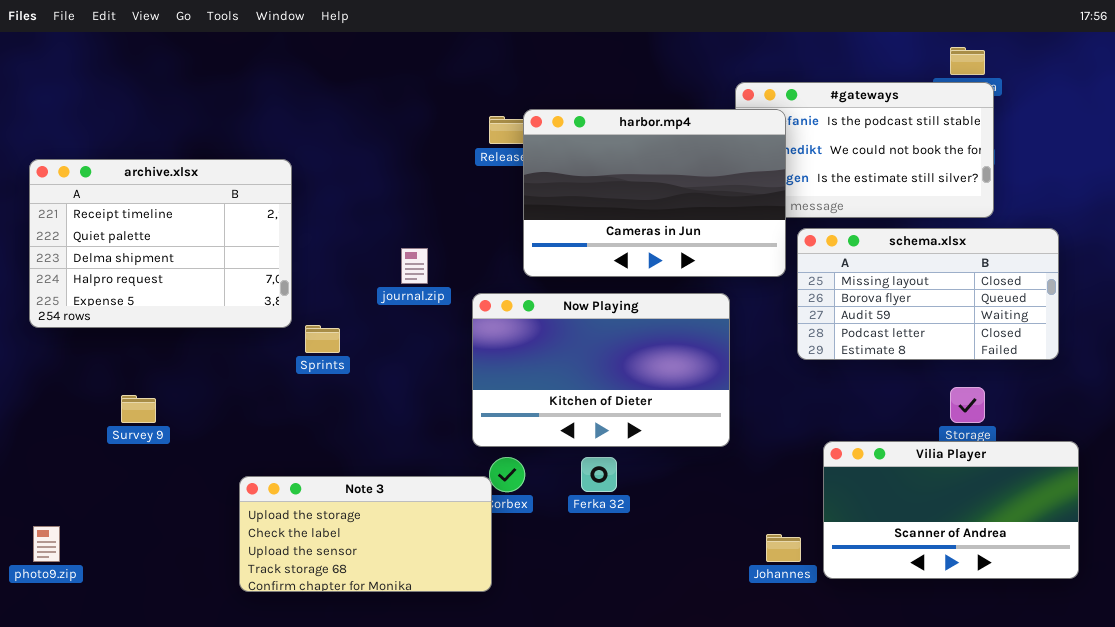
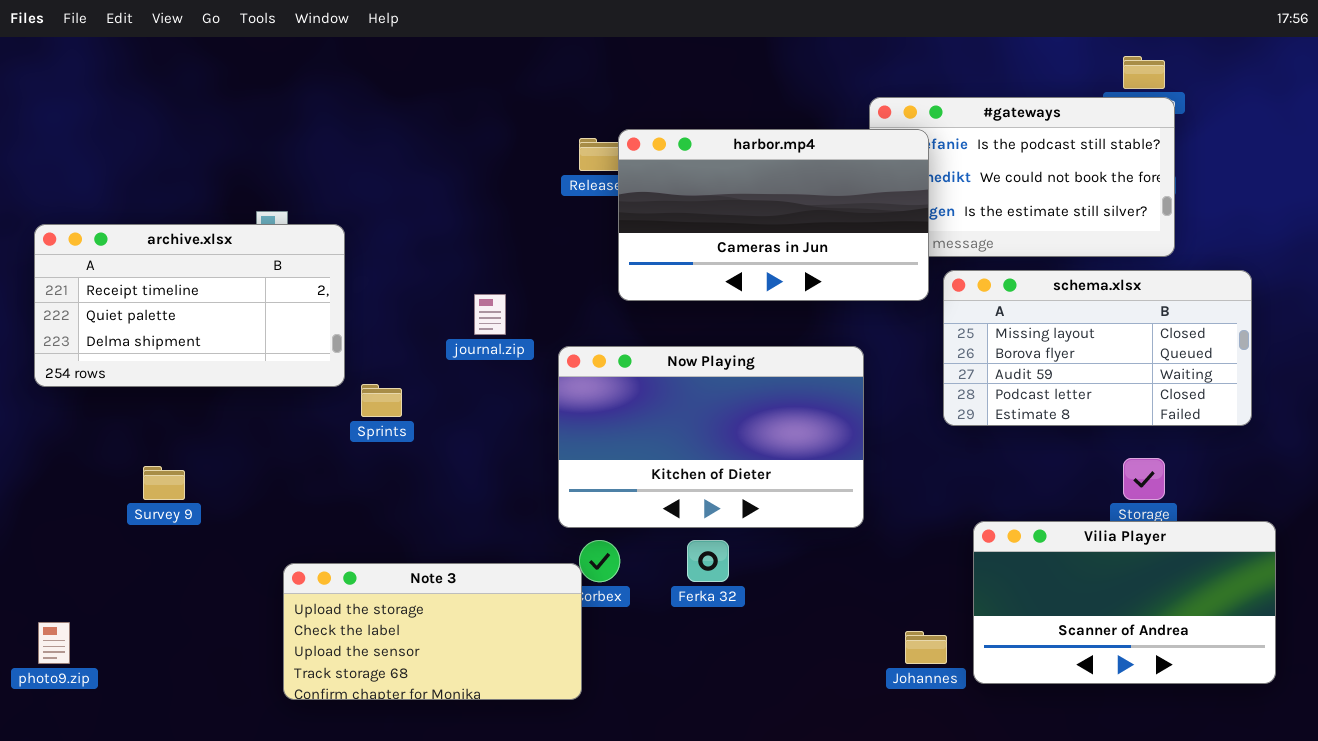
harbor.mp4: [523,109,786,277] -> [618,129,929,301], resized
archive.xlsx: [29,159,292,328] -> [34,224,345,387], resized

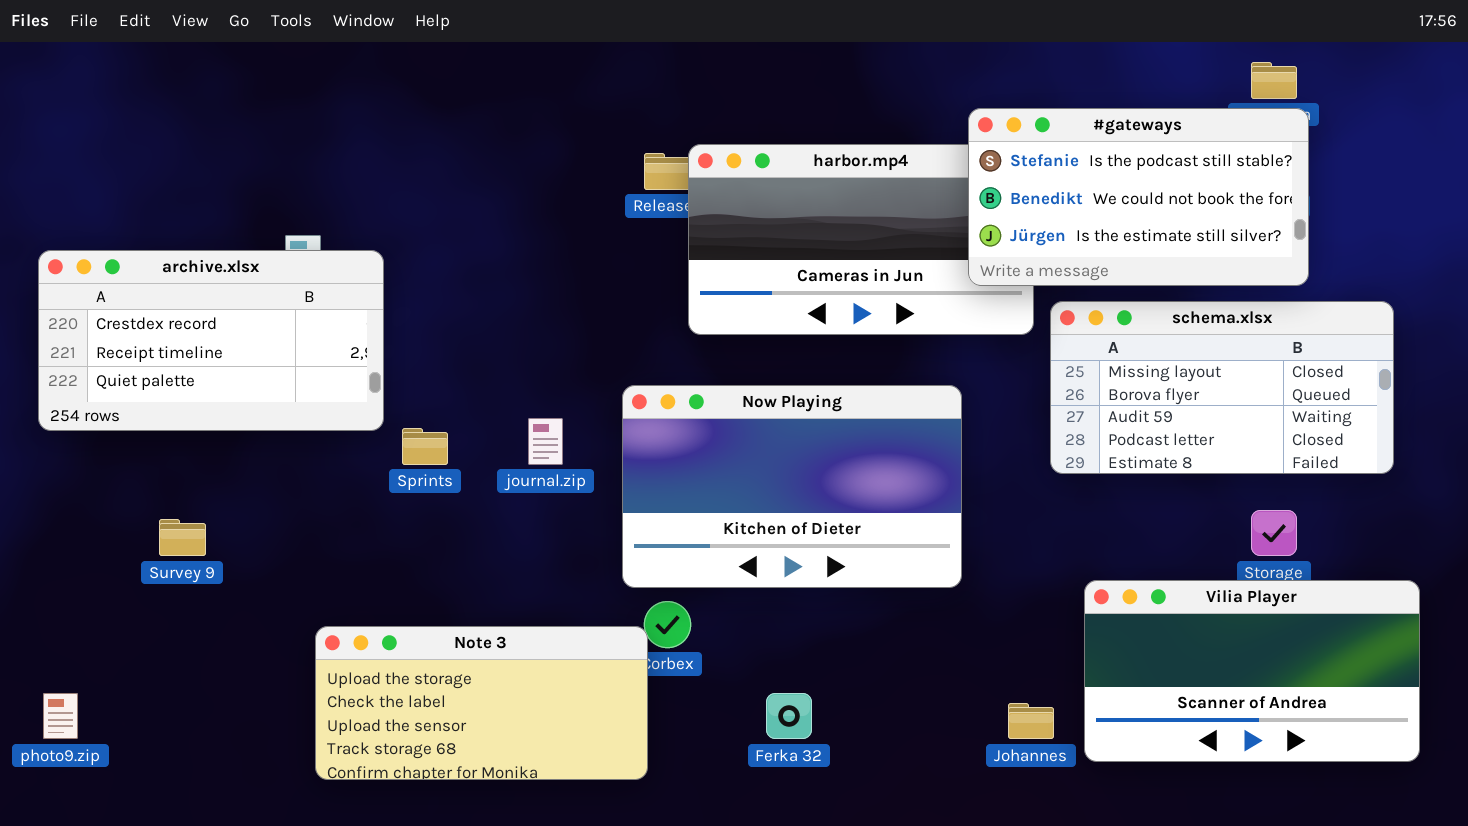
#gateways: [869,97,1175,257] -> [968,108,1309,286], raised
archive.xlsx: [34,224,345,387] -> [38,250,384,431], scrolled up 1 row
journal.zip: [474,294,506,335] -> [528,418,563,465], moved
Ferka 32: [687,540,729,582] -> [766,693,812,739], moved

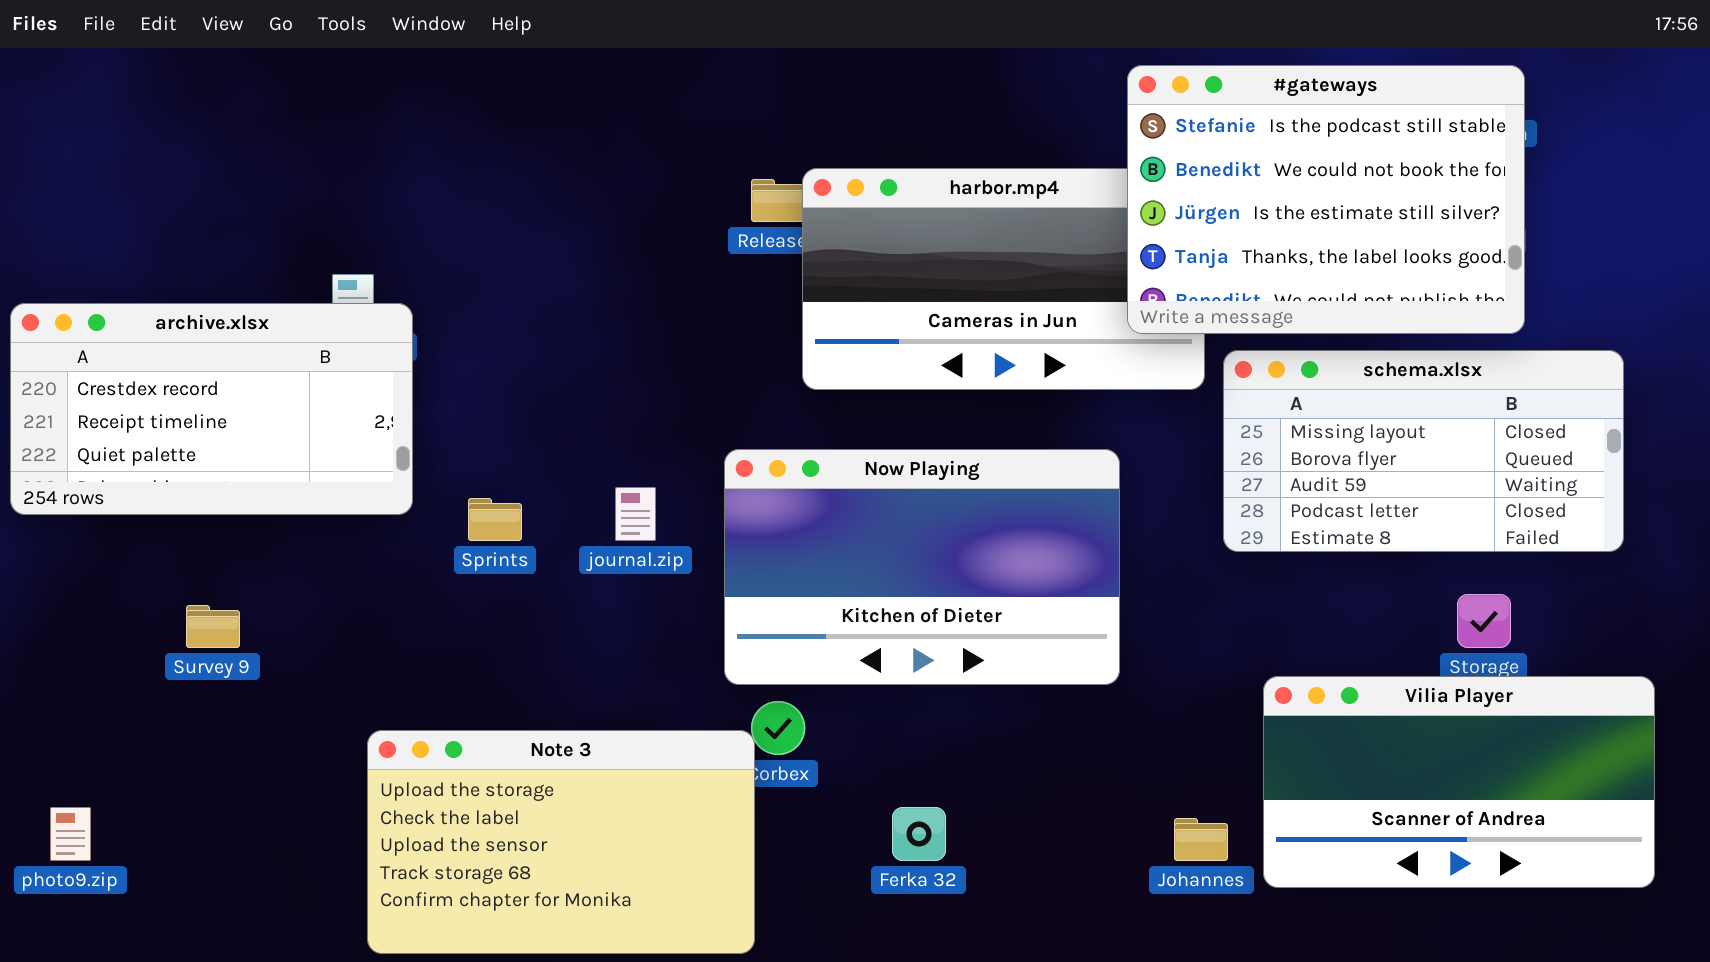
#gateways: [968,108,1309,286] -> [1127,65,1525,334], resized
archive.xlsx: [38,250,384,431] -> [10,303,413,515], moved
Note 3: [315,626,648,780] -> [367,730,755,954], resized

